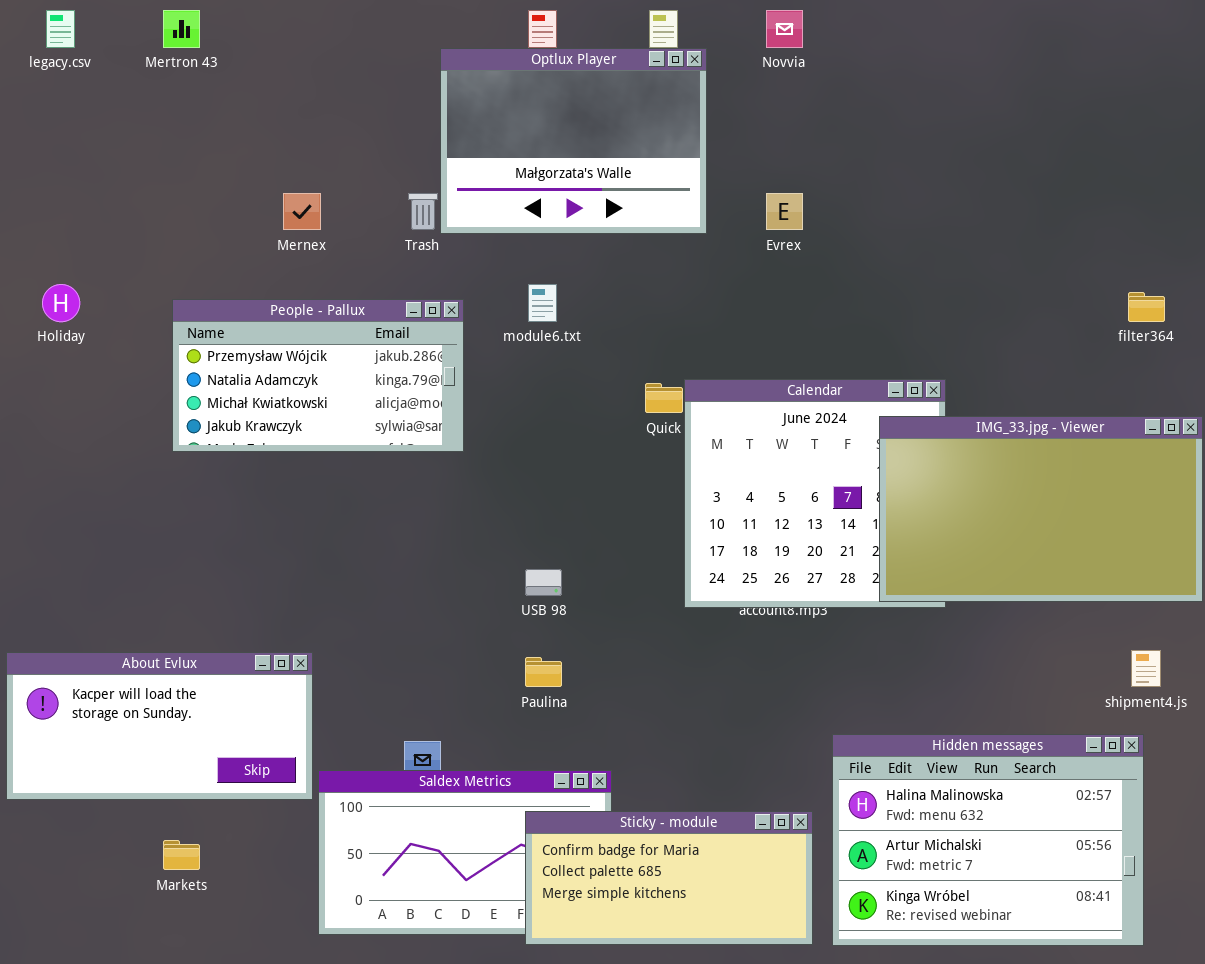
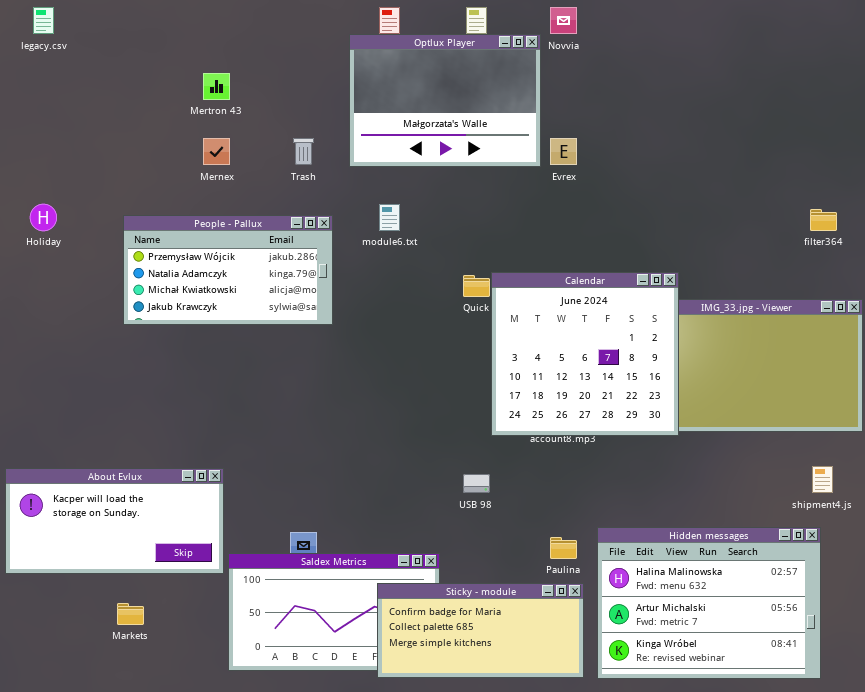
Mertron 43: [163,10,200,48] -> [203,73,230,100], moved
Optlux Player: [440,48,707,234] -> [349,34,541,167], moved
Calendar: [684,379,946,608] -> [491,272,679,436], raised
USB 98: [525,569,562,596] -> [463,474,490,493], moved
Paulina: [525,657,562,687] -> [550,537,577,559], moved

